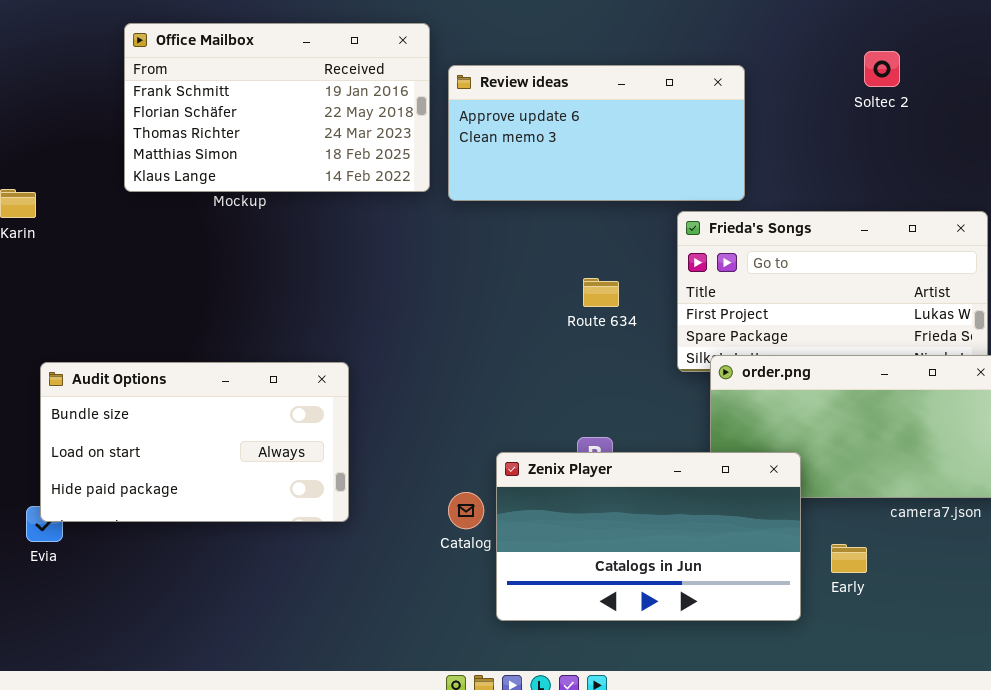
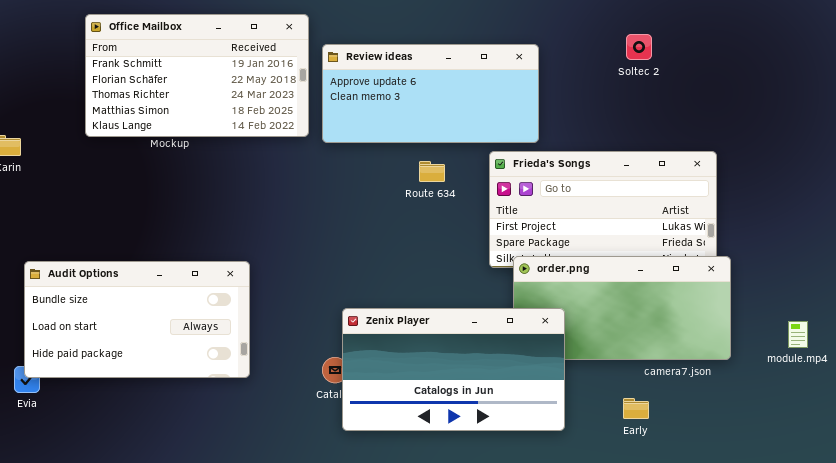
Route 634: [583,278,619,307] -> [419,161,445,182], moved
Zenix Player: [496,452,801,621] -> [342,308,565,431], moved
Early: [831,544,867,573] -> [623,398,649,419], moved

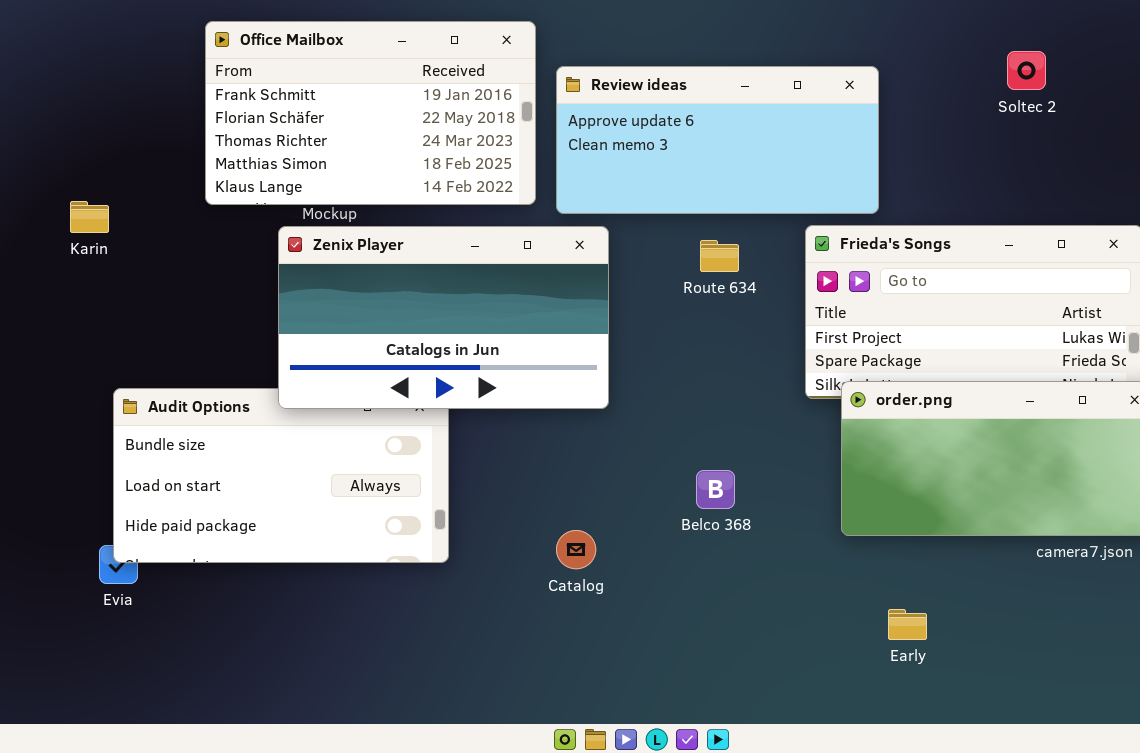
Zenix Player: [342,308,565,431] -> [278,226,609,409], moved
Early: [623,398,649,419] -> [888,609,927,640], moved

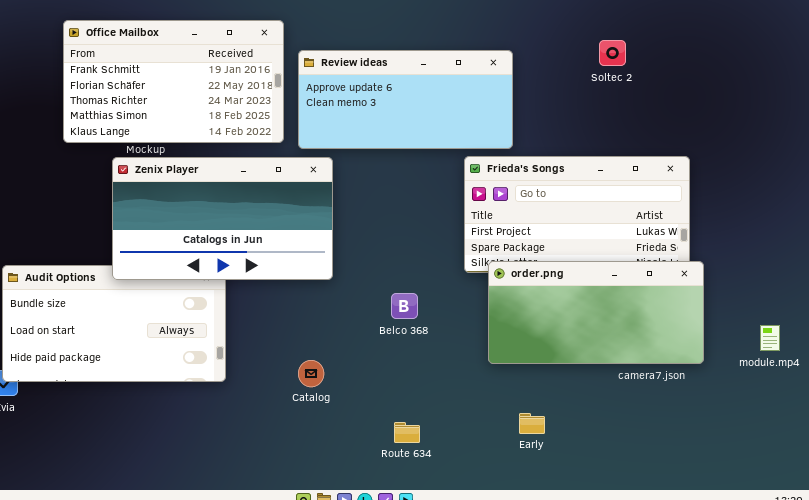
Route 634: [700,240,739,272] -> [394,422,420,443], moved
Belco 368: [696,470,735,509] -> [391,293,418,319], moved

